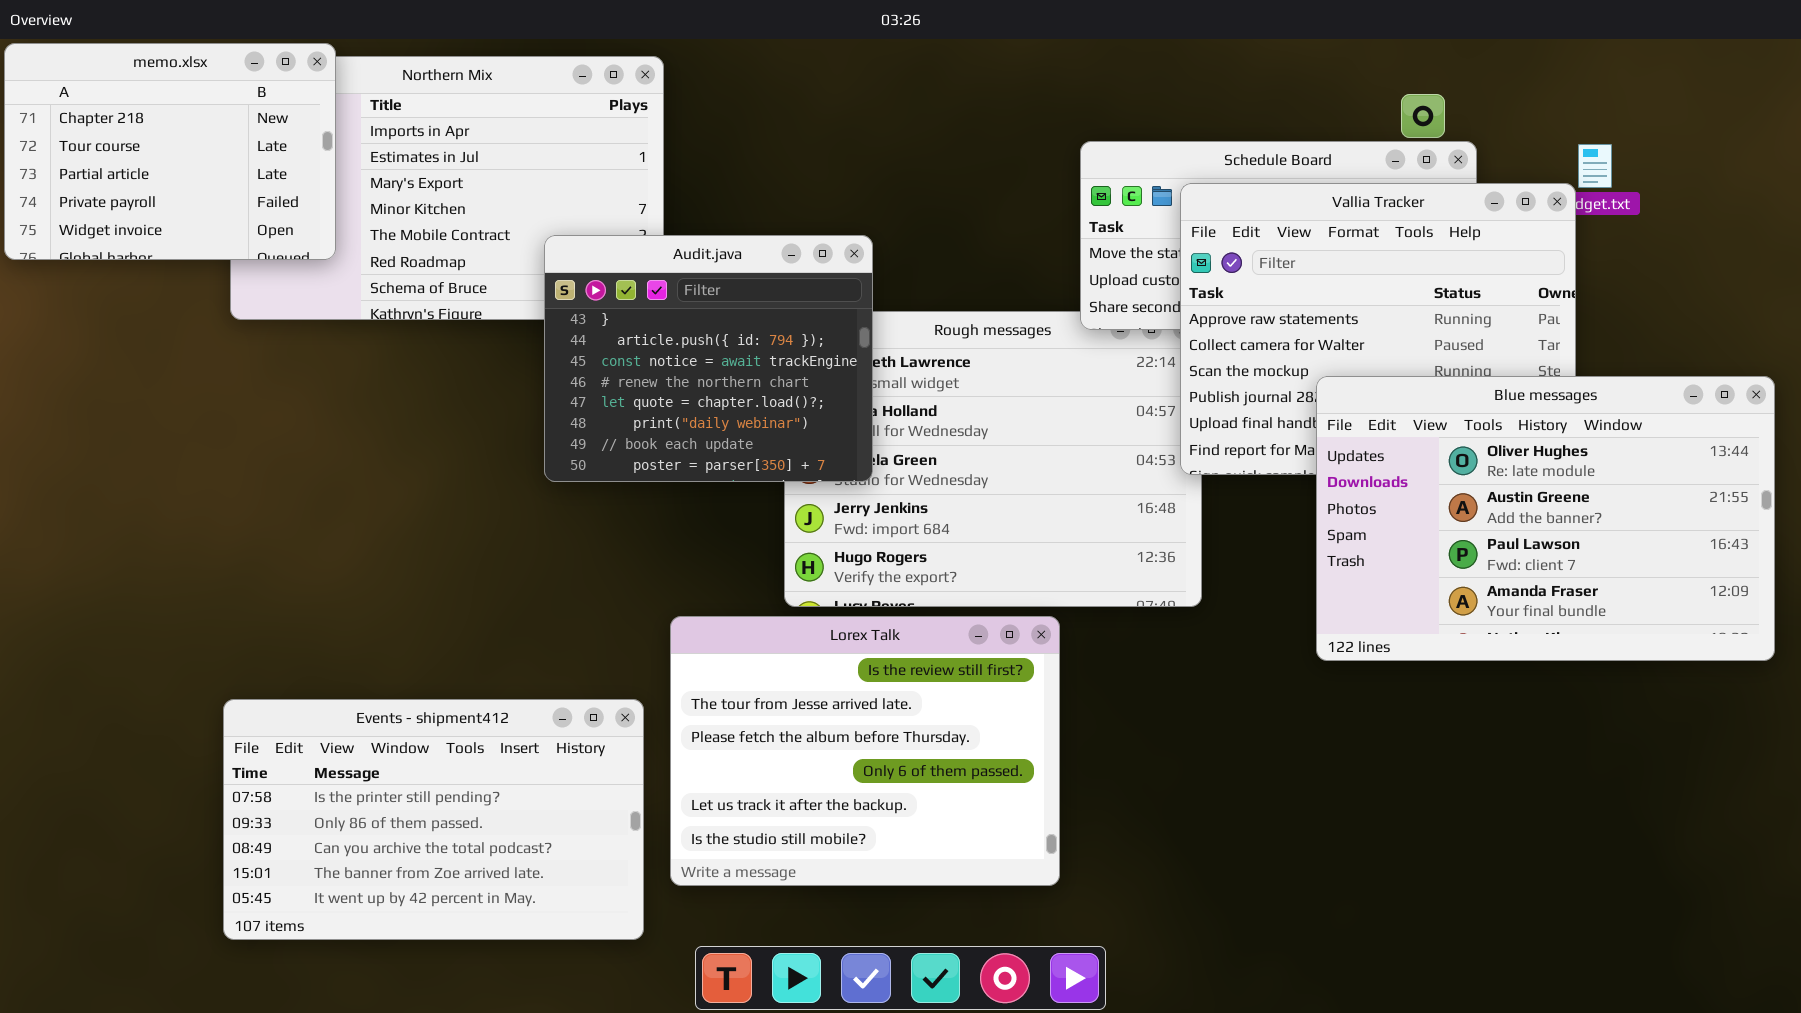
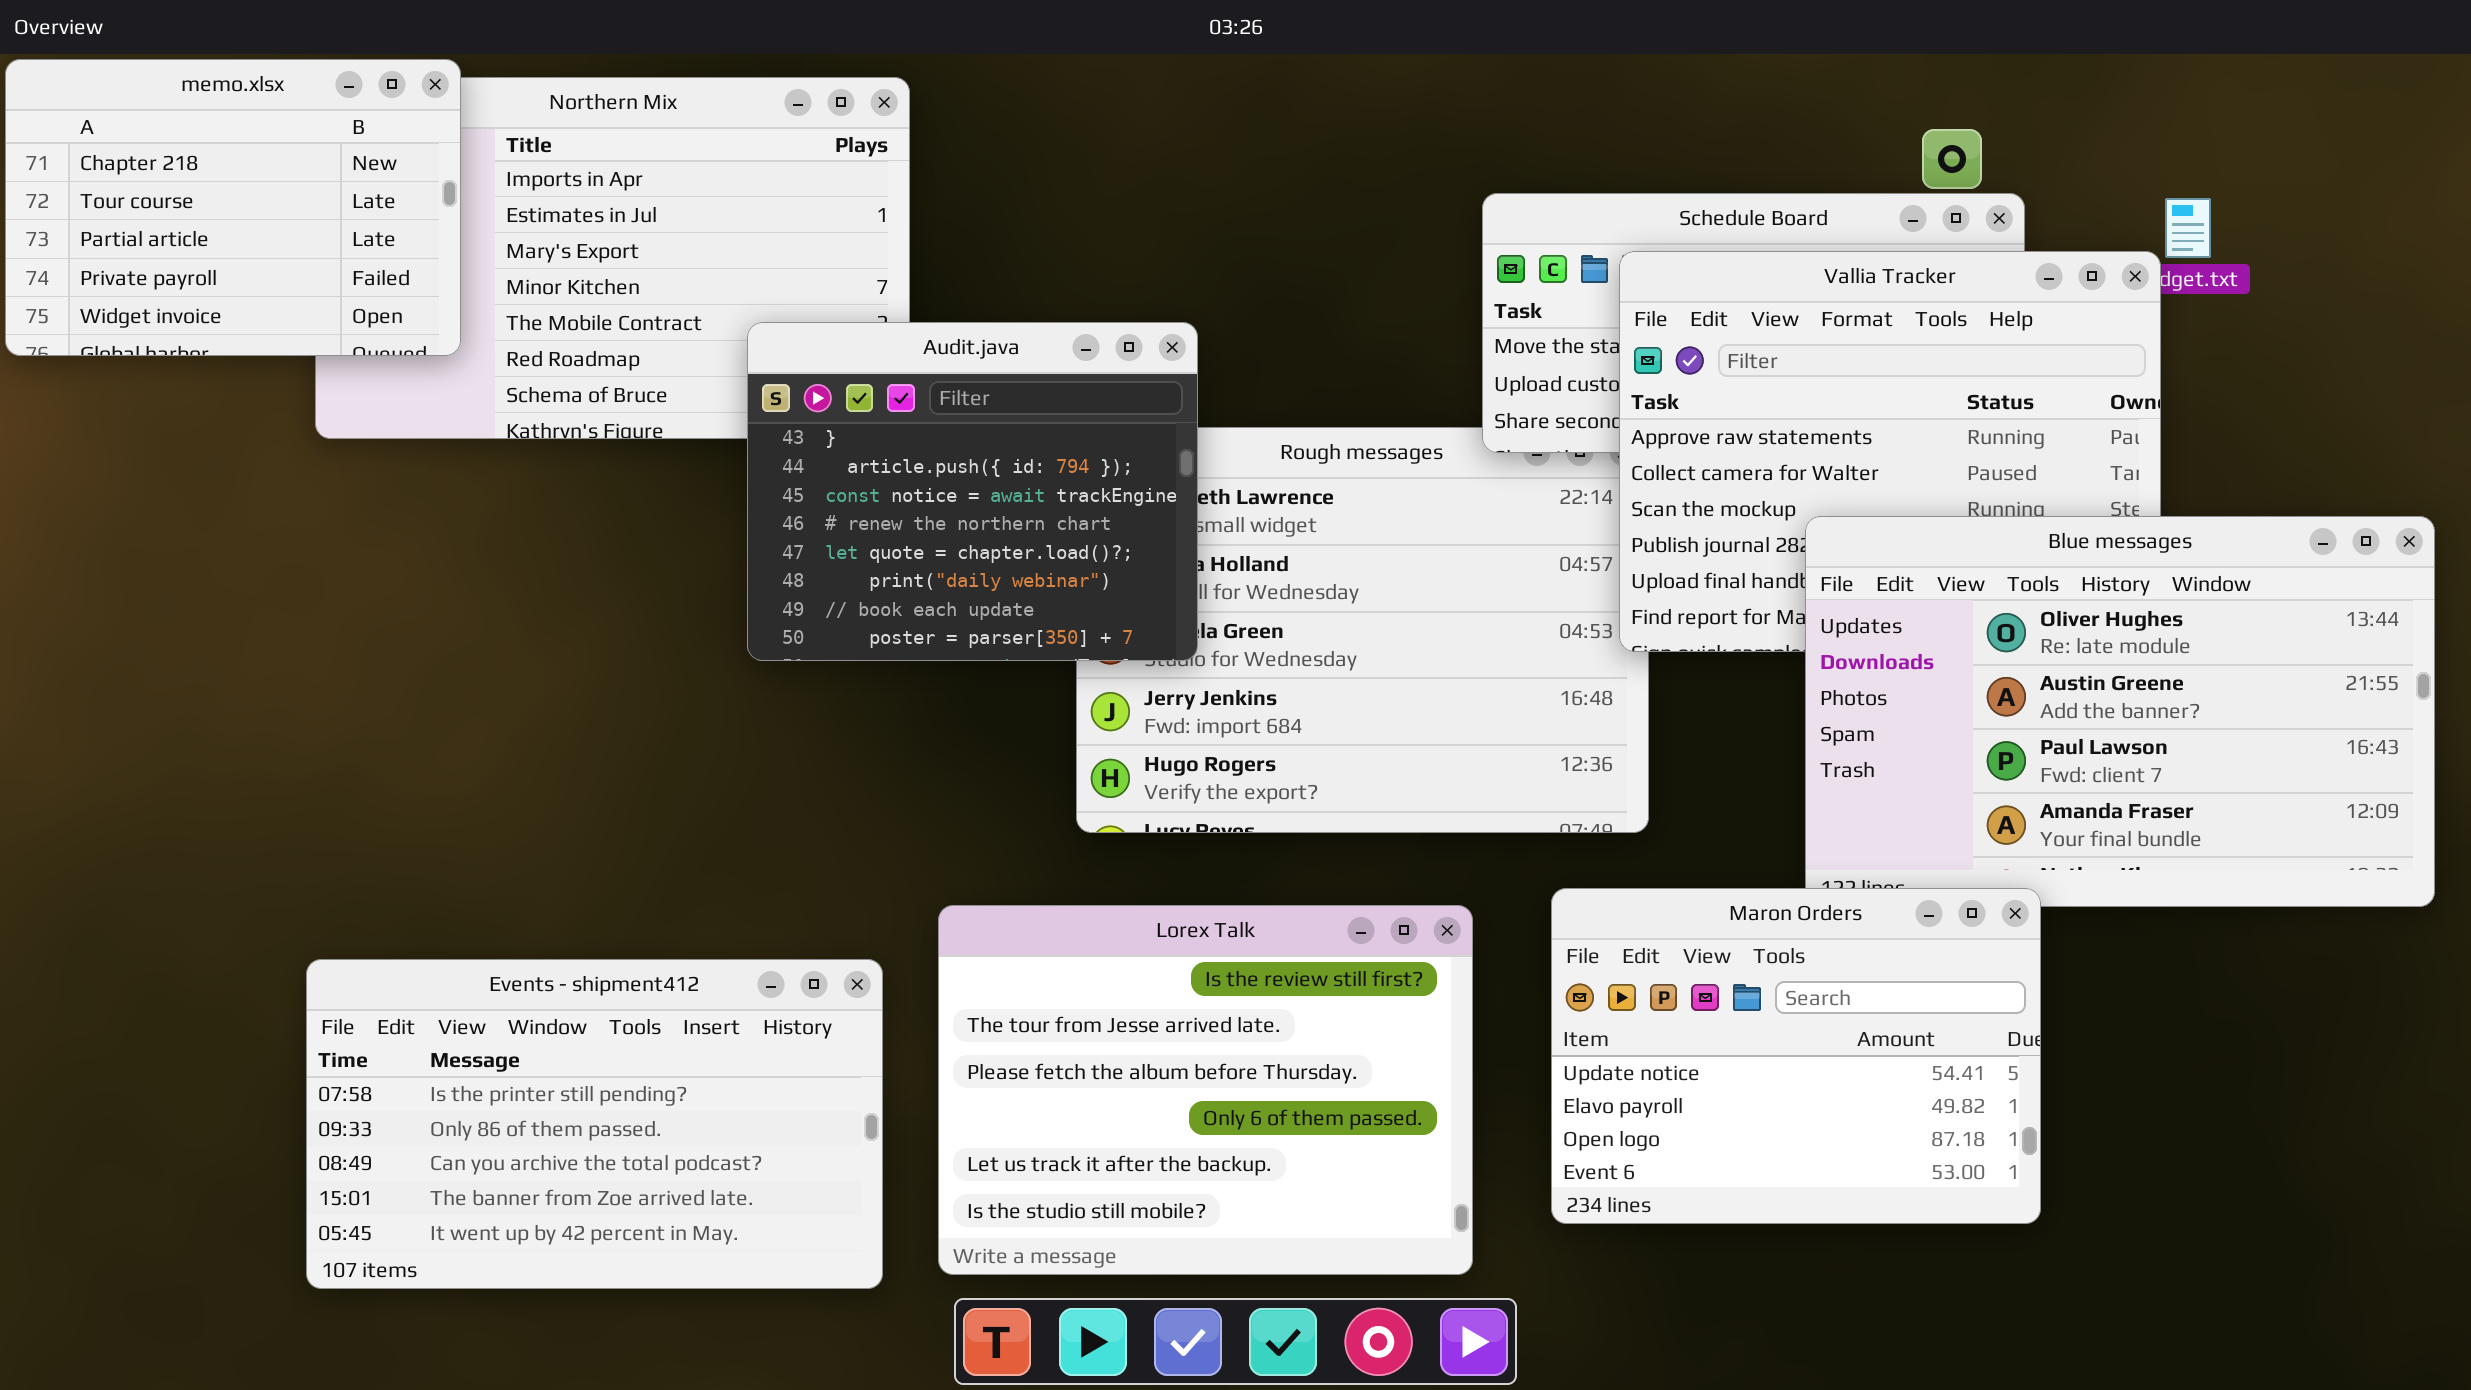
Lorex Talk: [670,616,1060,886] -> [938,905,1473,1275], moved
Maron Orders: none -> [1551,888,2041,1224], opened

